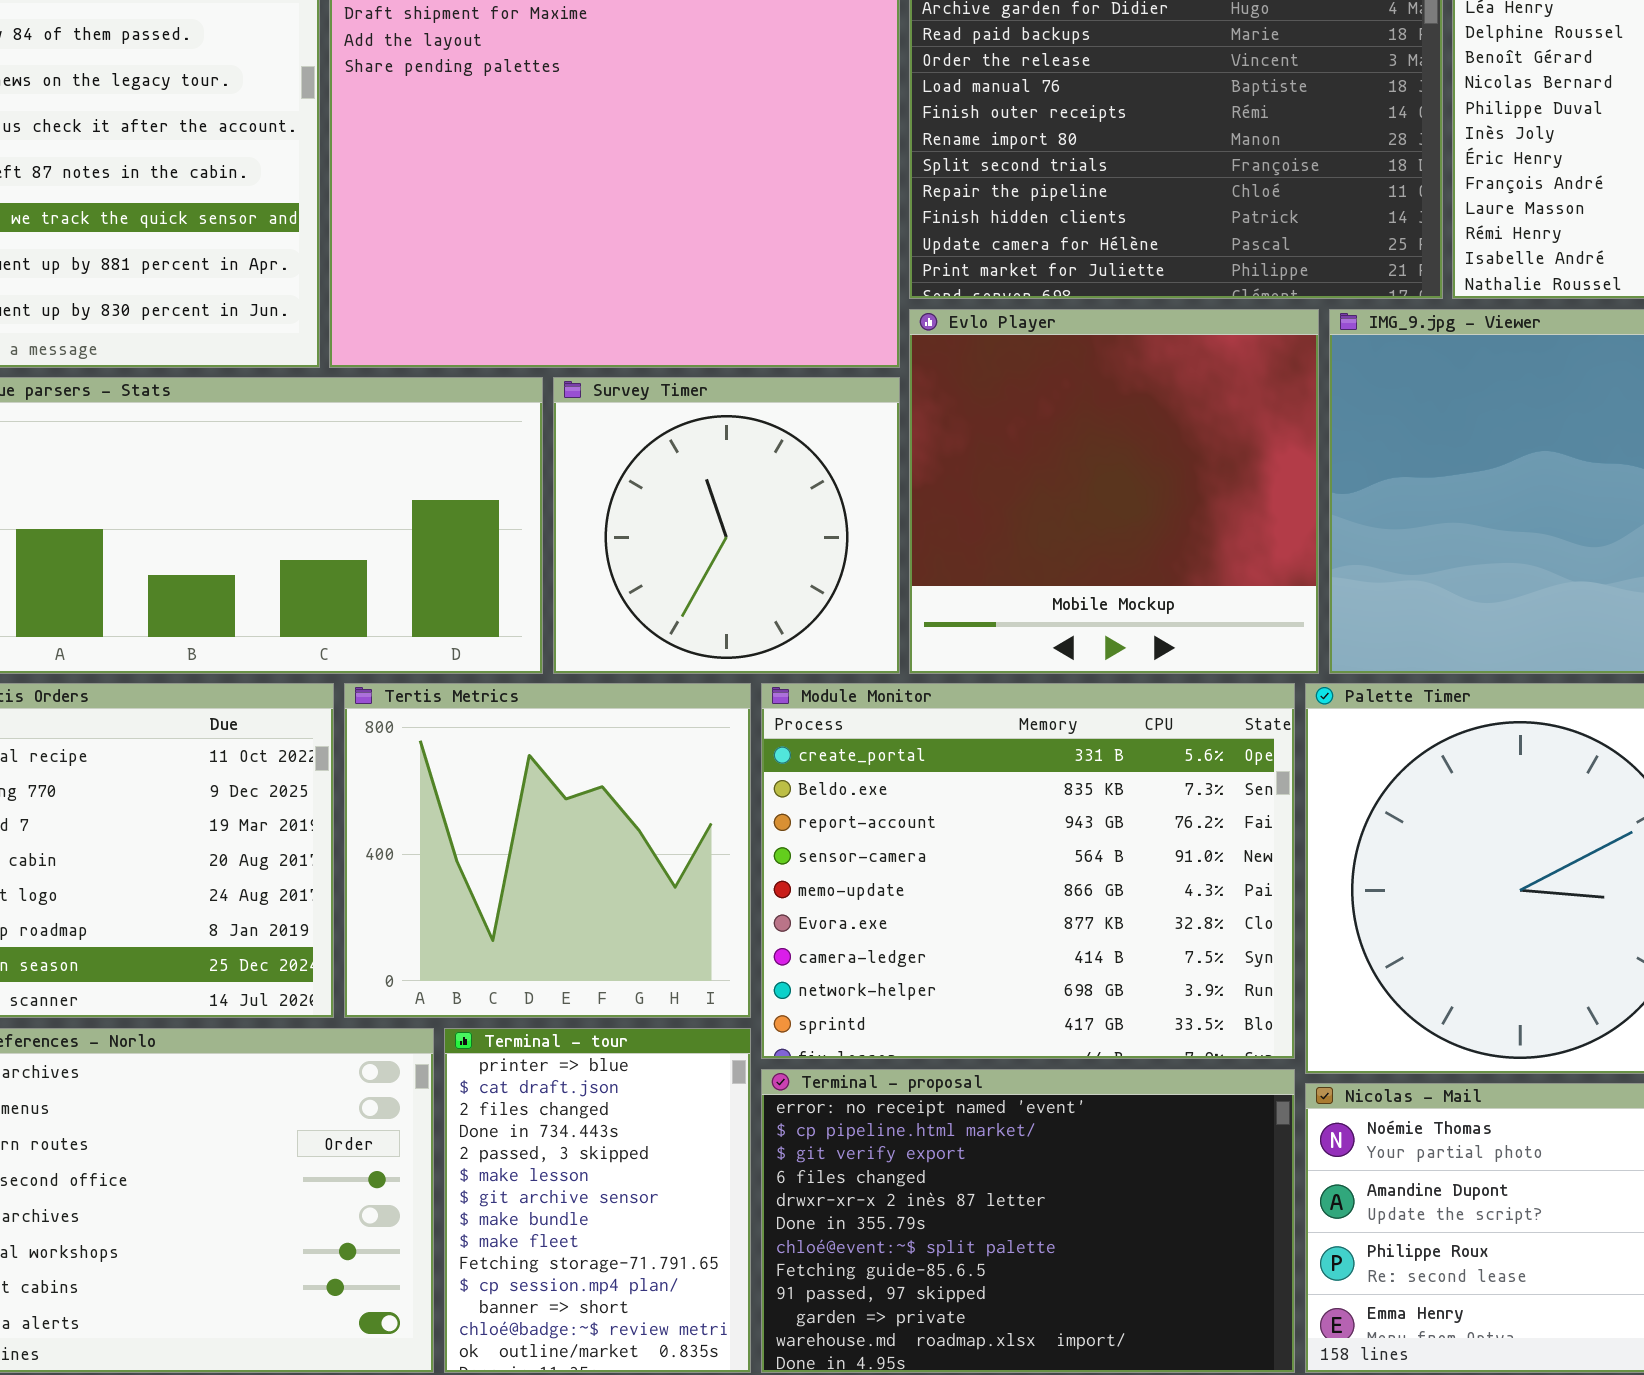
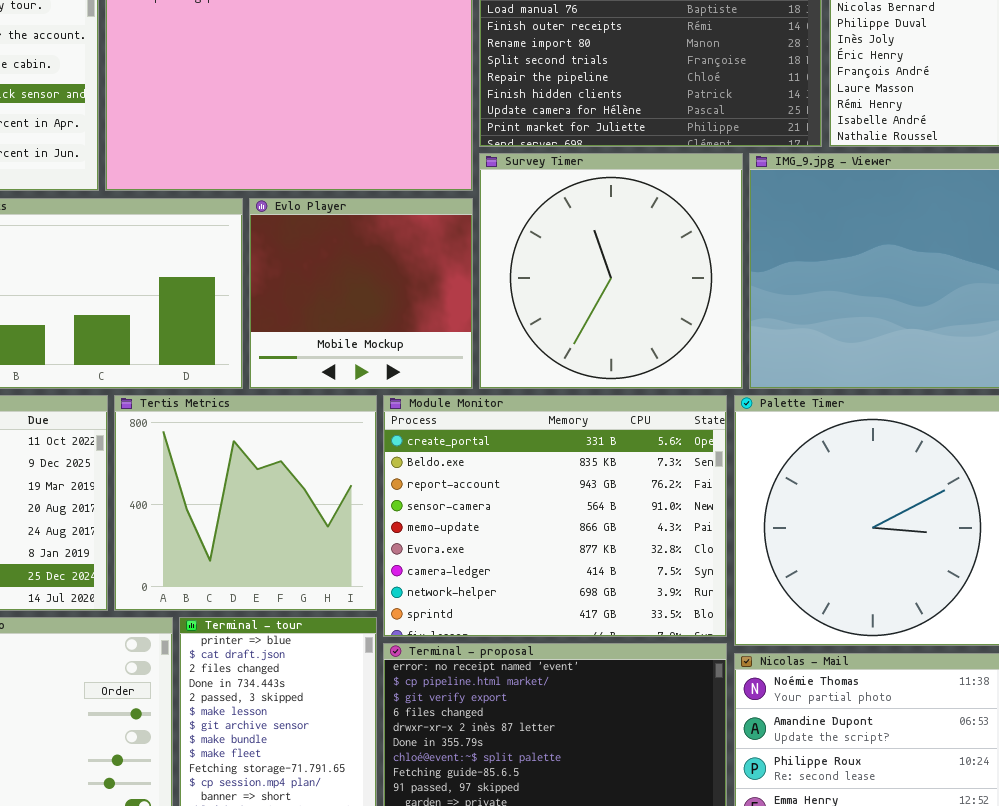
Evlo Player: [909,309,1319,674] -> [249,198,473,389], moved, resized
Survey Timer: [553,377,900,674] -> [479,153,743,389], moved, resized

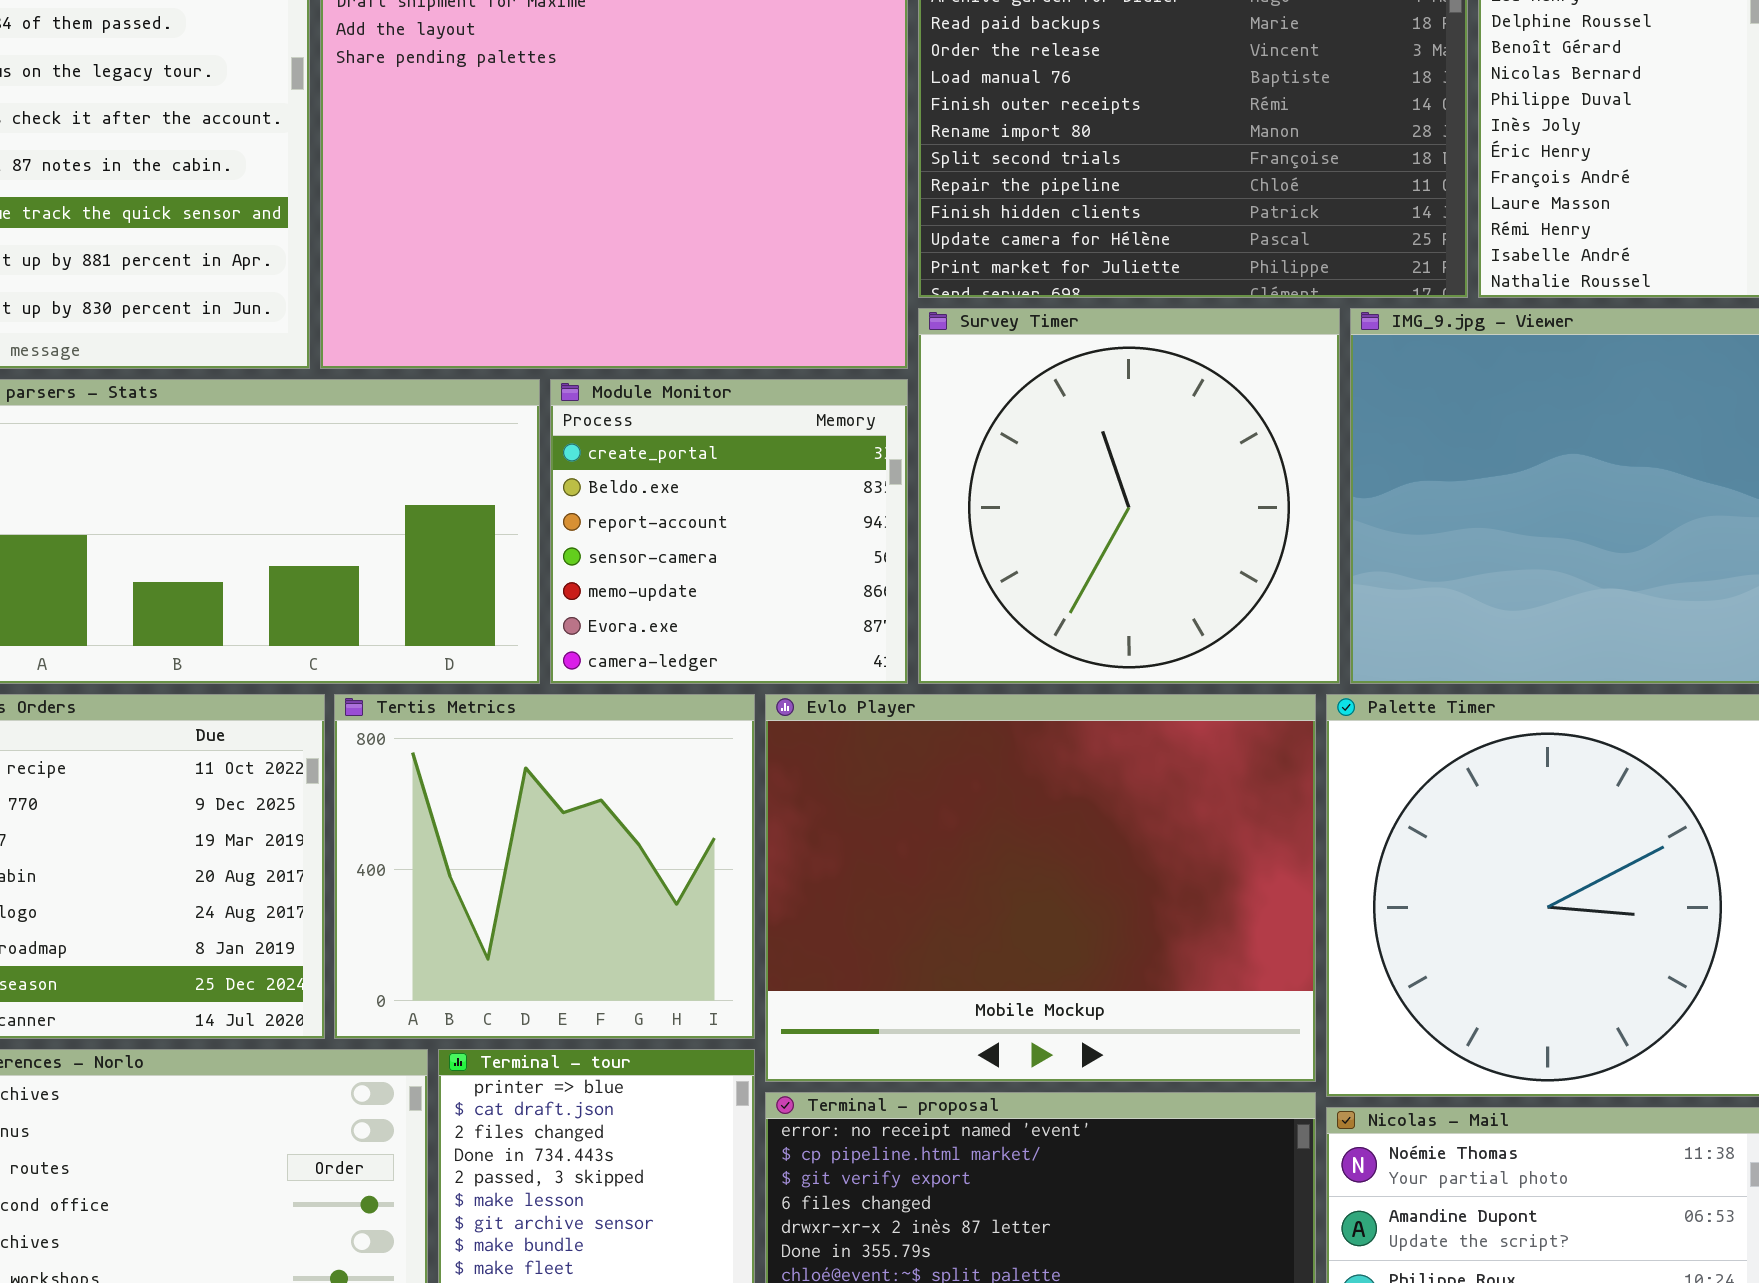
Evlo Player: [249,198,473,389] -> [765,694,1316,1082], moved, resized
Module Monitor: [383,395,727,637] -> [550,379,908,684], moved, resized

